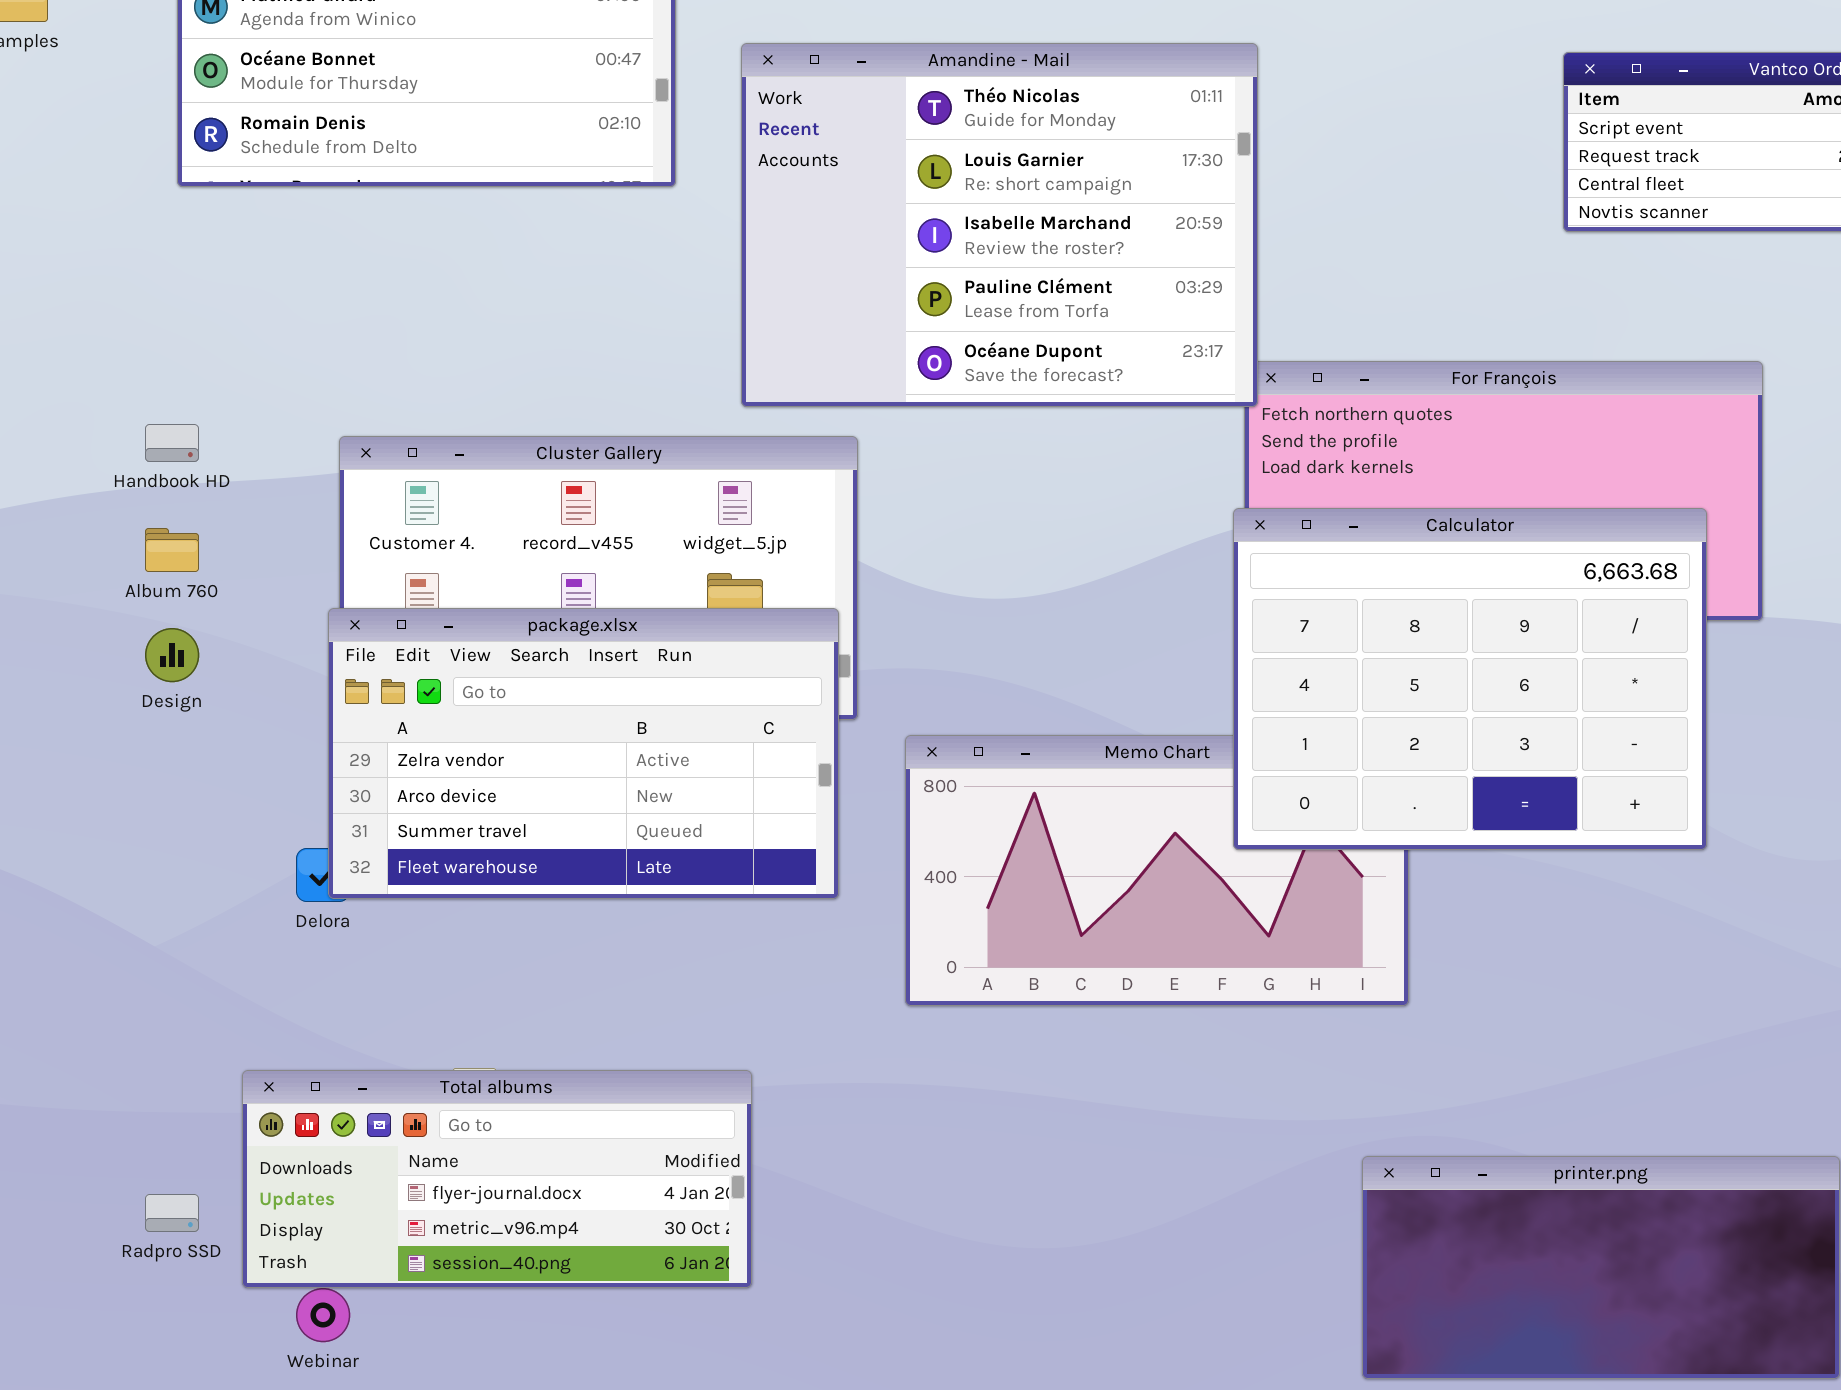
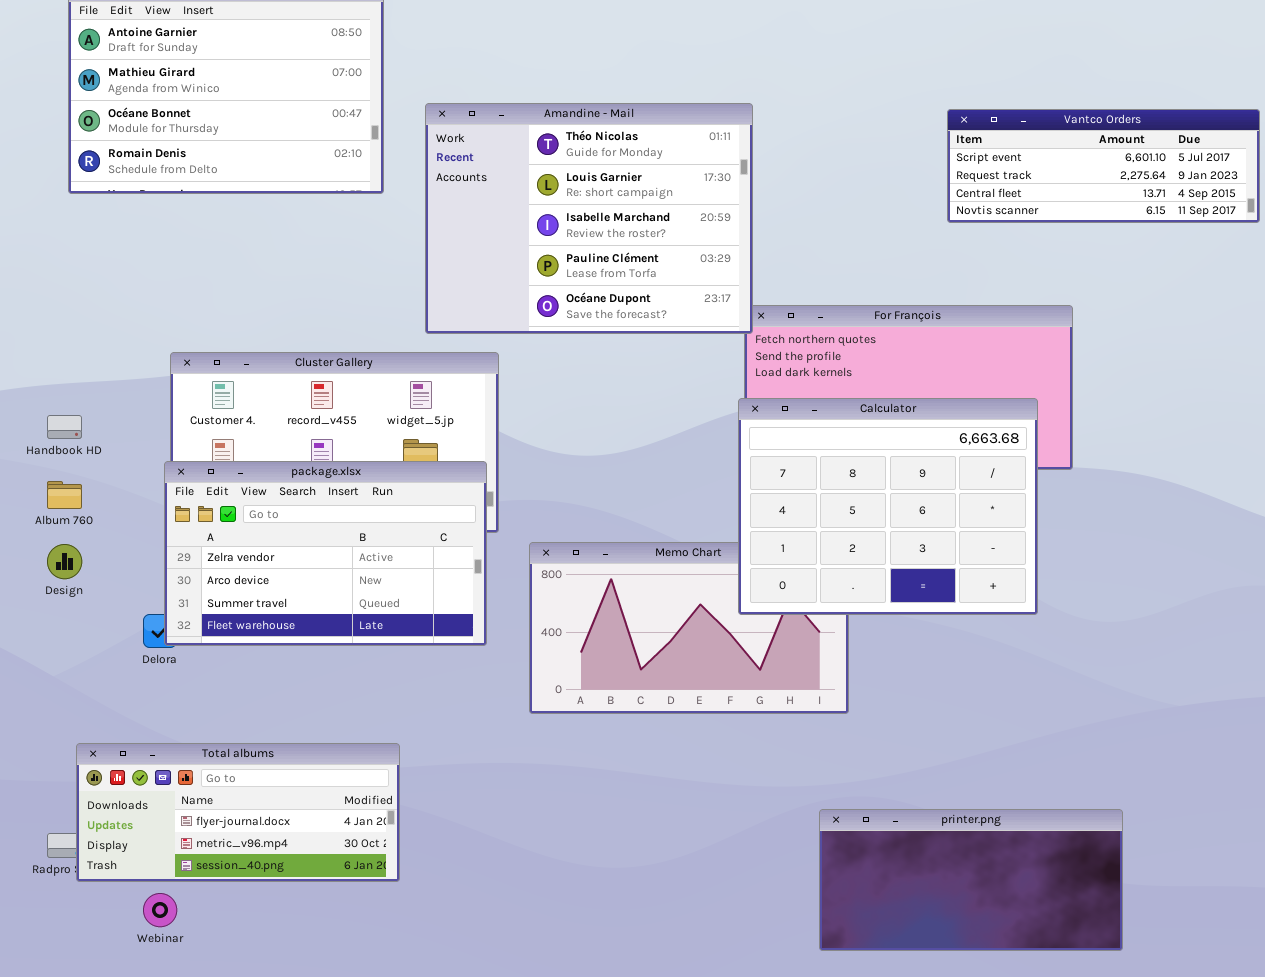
Handbook HD: [145,424,199,462] -> [47,415,82,439], moved
Album 760: [145,528,199,572] -> [47,481,82,509], moved
Design: [145,628,199,682] -> [47,544,82,579], moved
Total albums: [242,1070,752,1288] -> [76,743,400,882], moved

